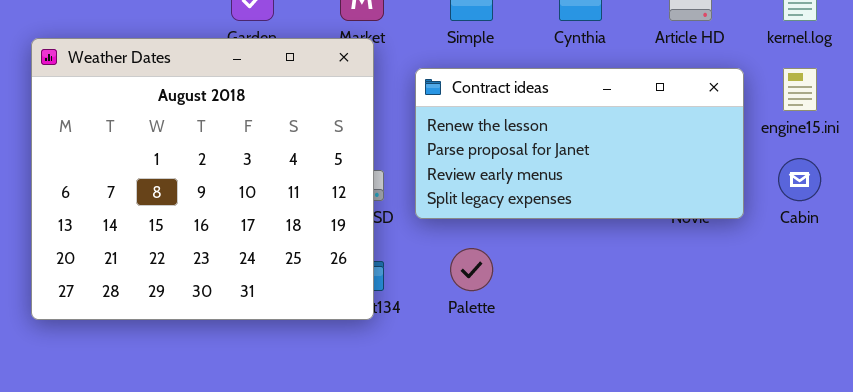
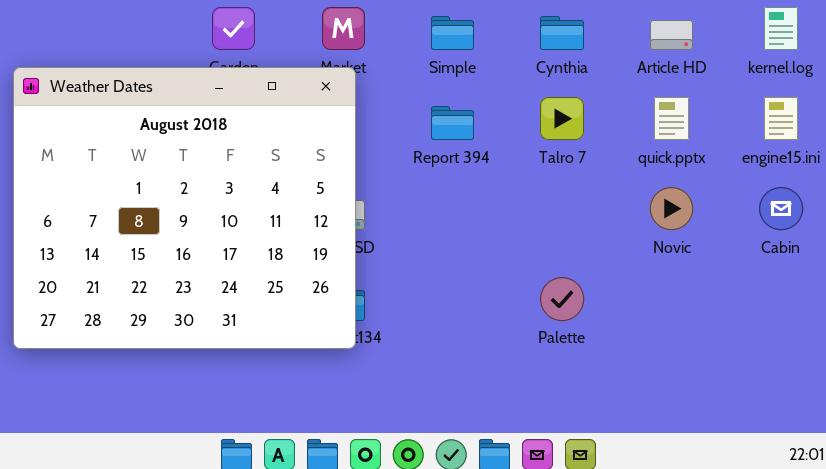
Contract ideas: [415,68,744,219] -> none, closed
Palette: [450,248,493,291] -> [540,277,584,321], moved

